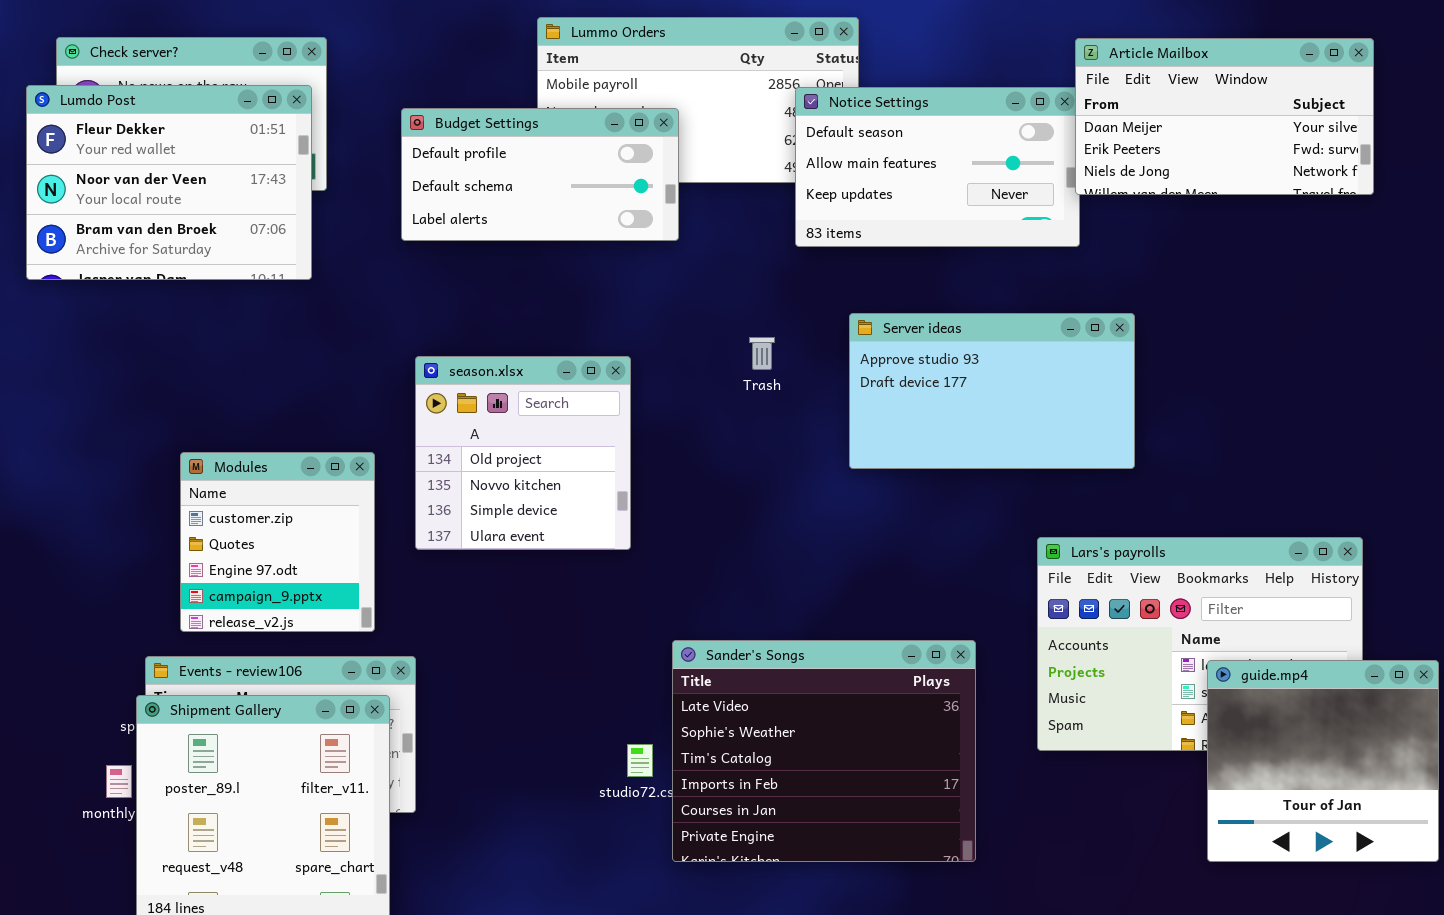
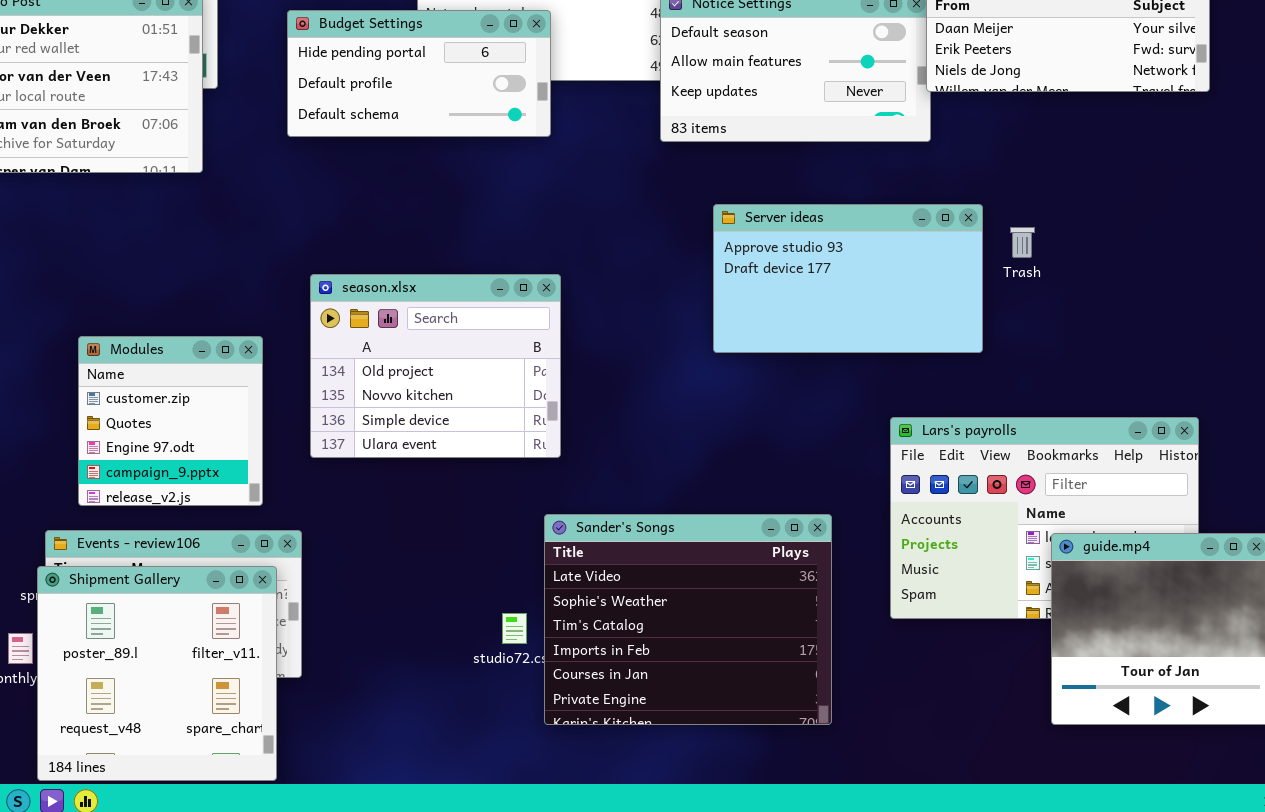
Budget Settings: [401,108,679,241] -> [287,10,551,137], scrolled up 1 row
Trash: [749,337,775,370] -> [1010,227,1035,258], moved
season.xlsx: [415,356,631,550] -> [310,274,561,458], moved, resized

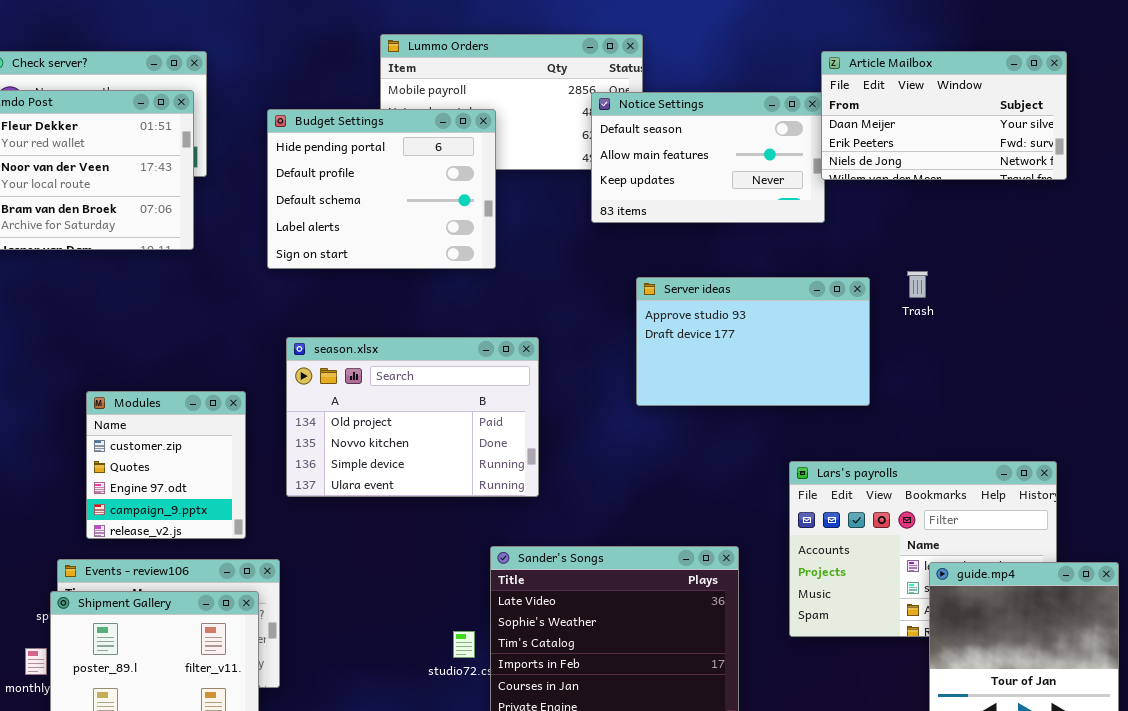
Budget Settings: [287,10,551,137] -> [267,109,496,269], resized
Trash: [1010,227,1035,258] -> [907,271,928,298], moved
season.xlsx: [310,274,561,458] -> [286,337,539,497], resized

